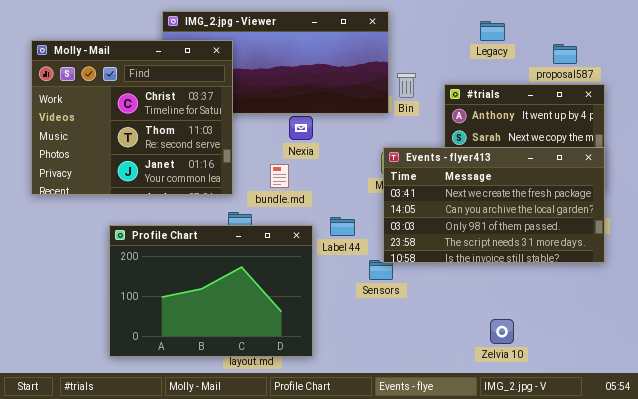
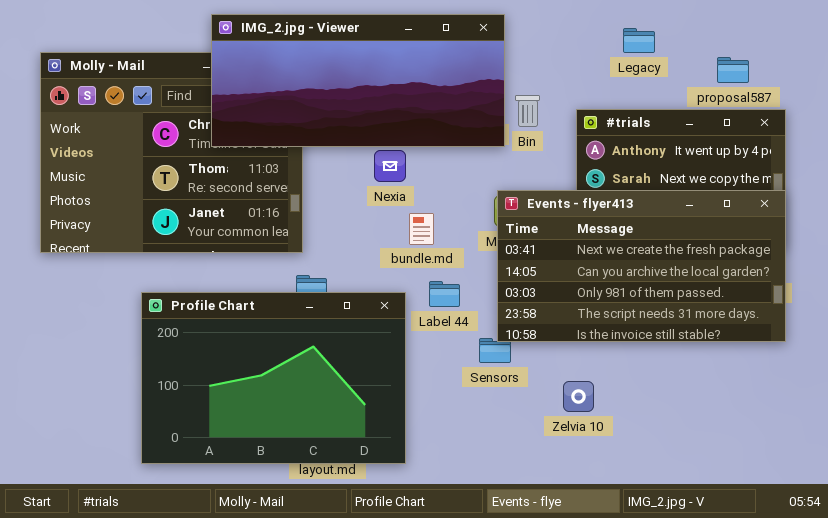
IMG_2.jpg - Viewer: [162,11,389,114] -> [211,14,505,147], raised
bundle.md: [270,164,289,188] -> [409,213,434,245], moved
Zelvia 10: [490,319,514,344] -> [563,381,594,412], moved

